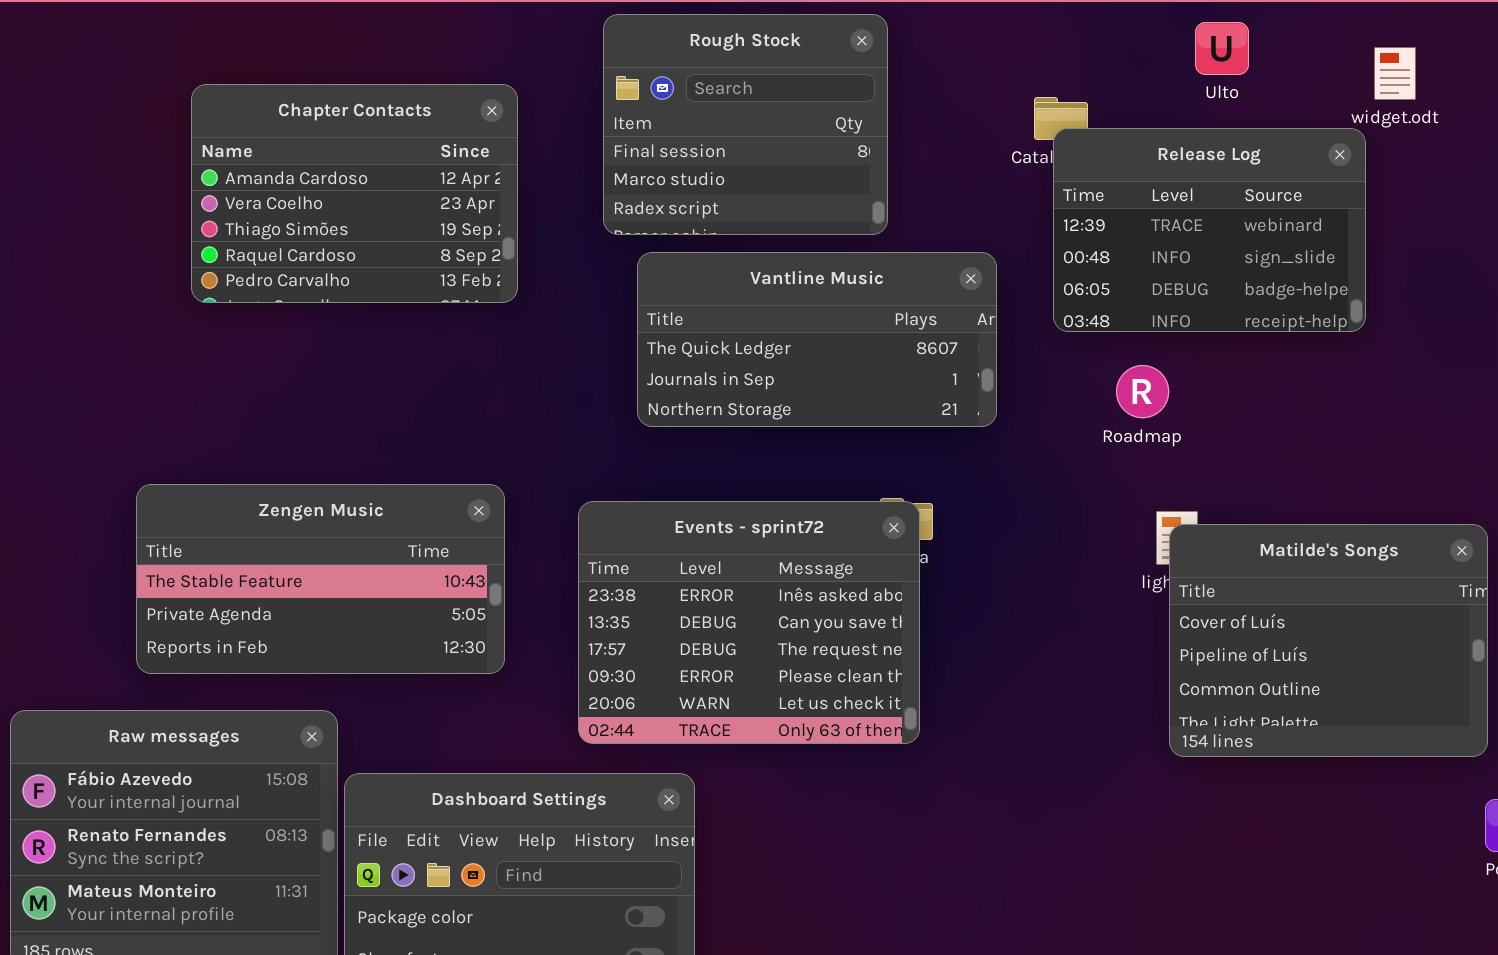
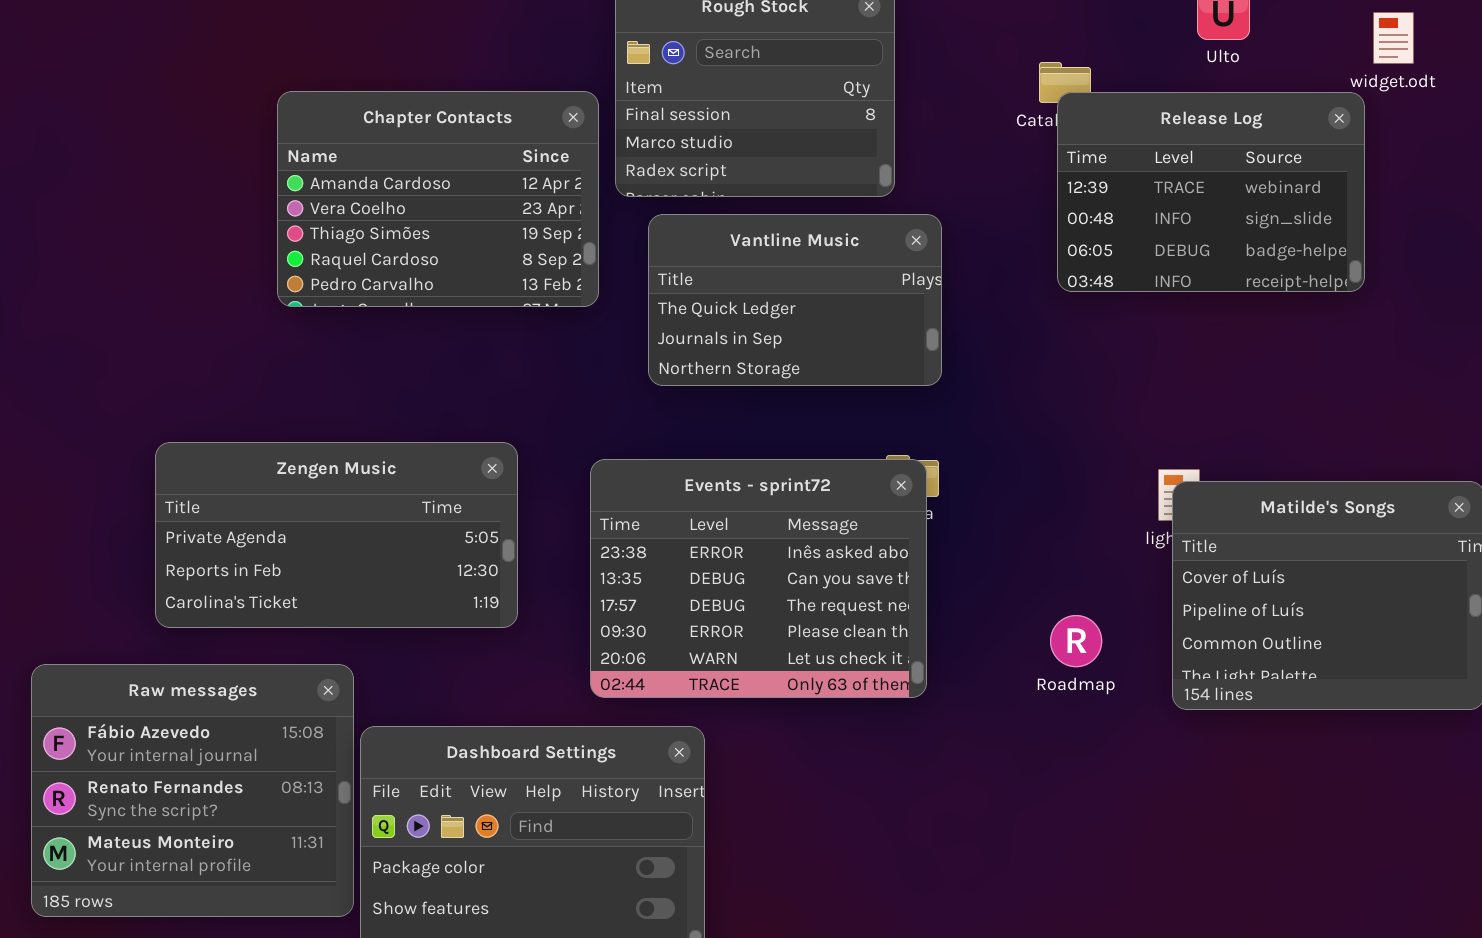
Chapter Contacts: [191,84,518,303] -> [277,91,599,307], moved
Vantline Music: [637,252,997,427] -> [648,214,942,386], resized
Roadmap: [1116,365,1169,418] -> [1050,615,1102,667], moved
Zengen Music: [136,484,505,674] -> [155,442,518,628], scrolled down 1 row

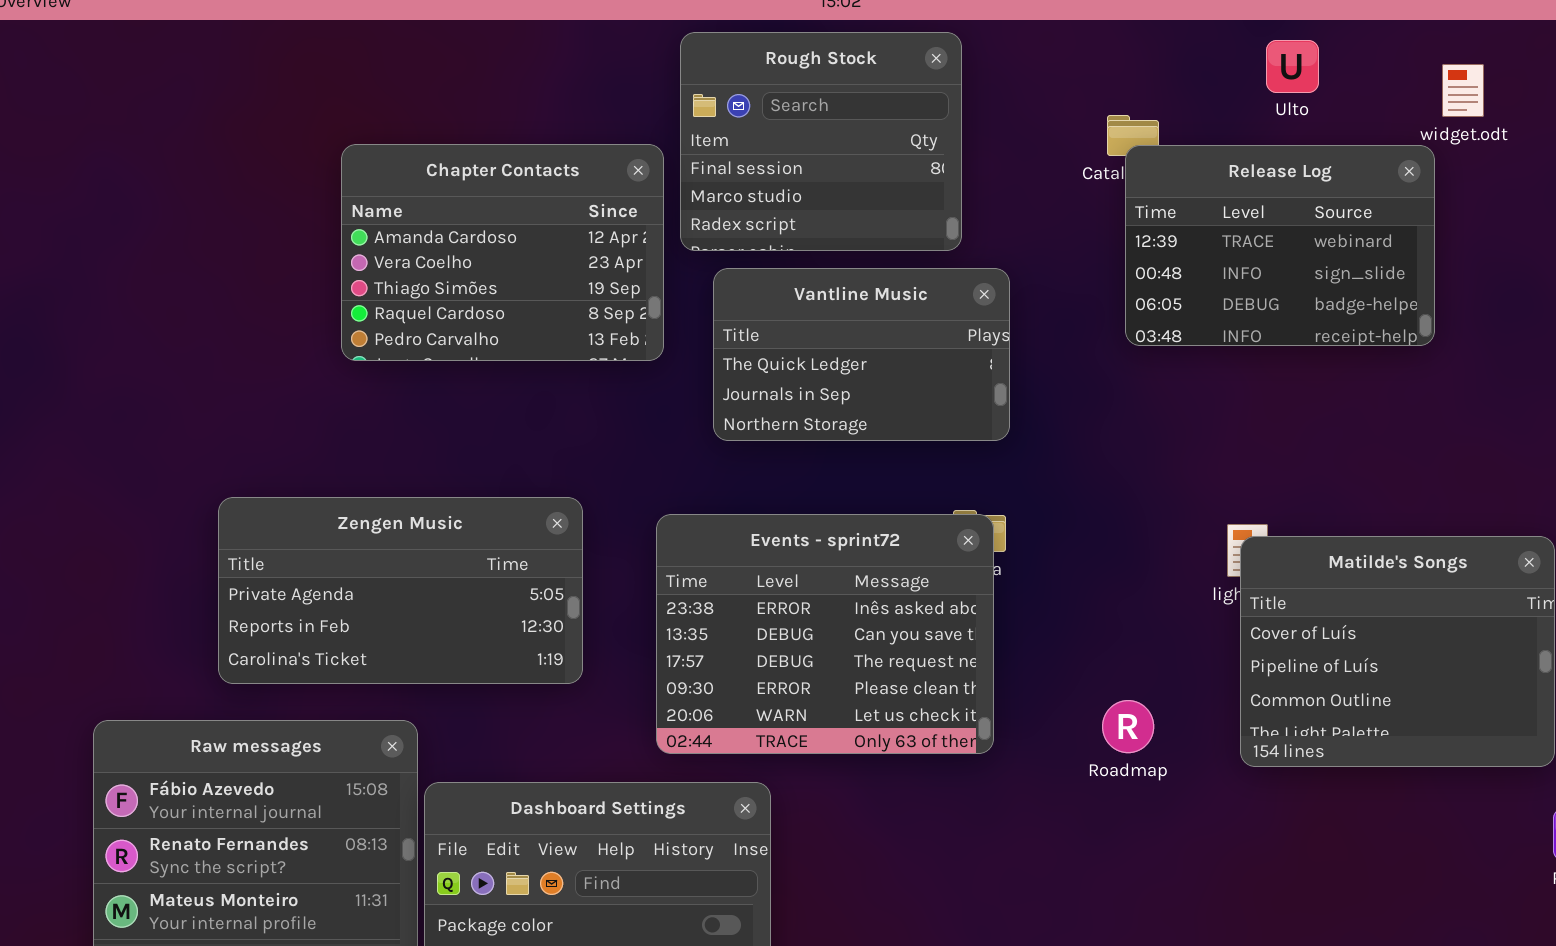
Roadmap: [1050,615,1102,667] -> [1102,700,1154,753], moved

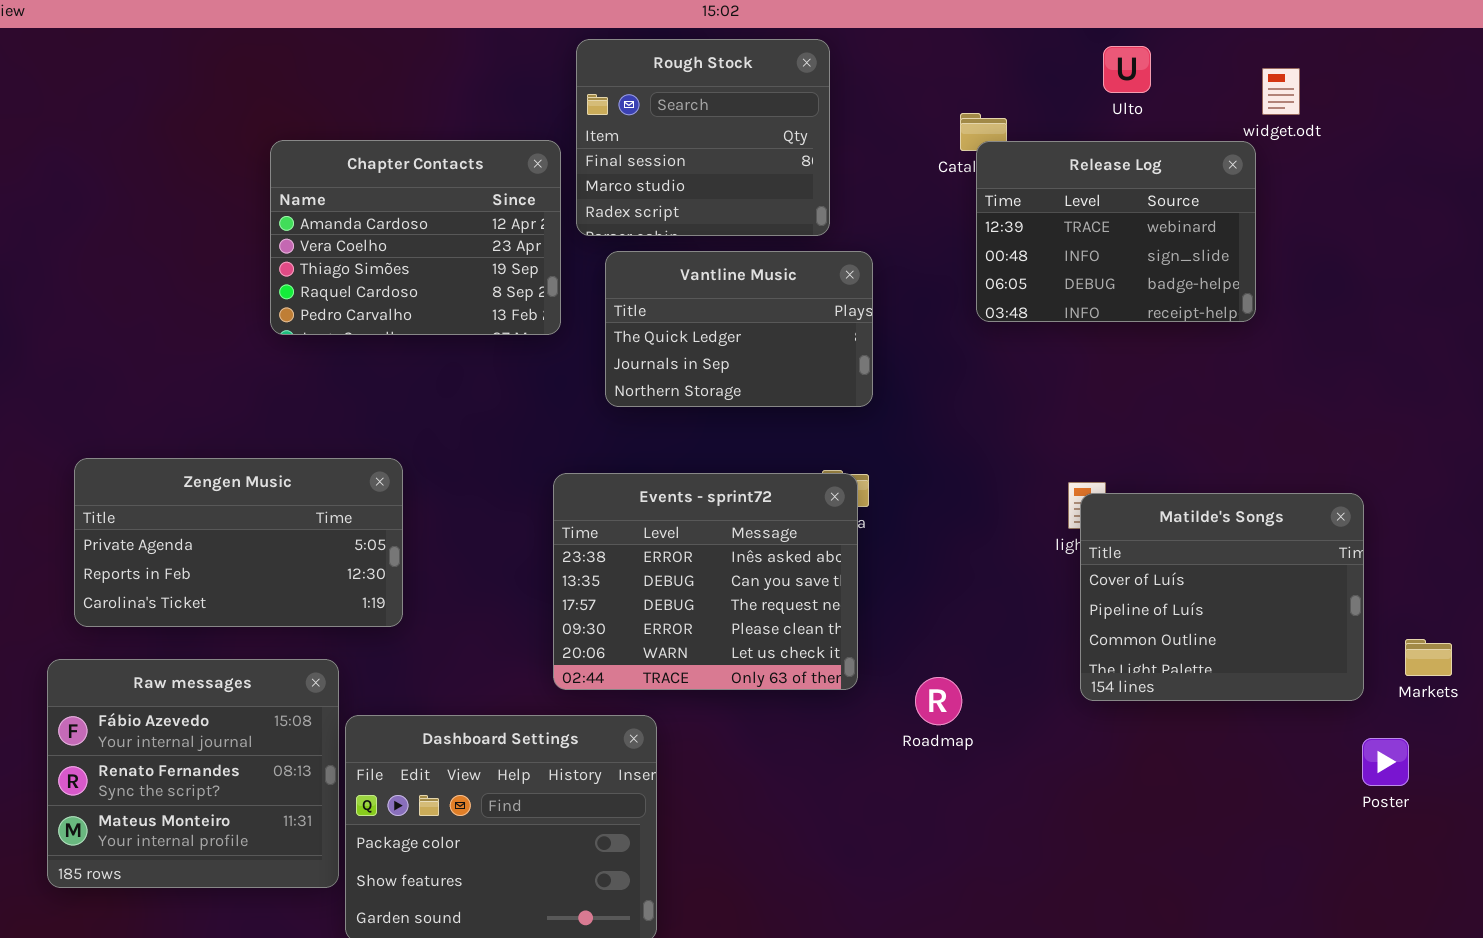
Zengen Music: [218,497,583,684] -> [74,458,403,627], moved
Roadmap: [1102,700,1154,753] -> [915,677,962,725], moved

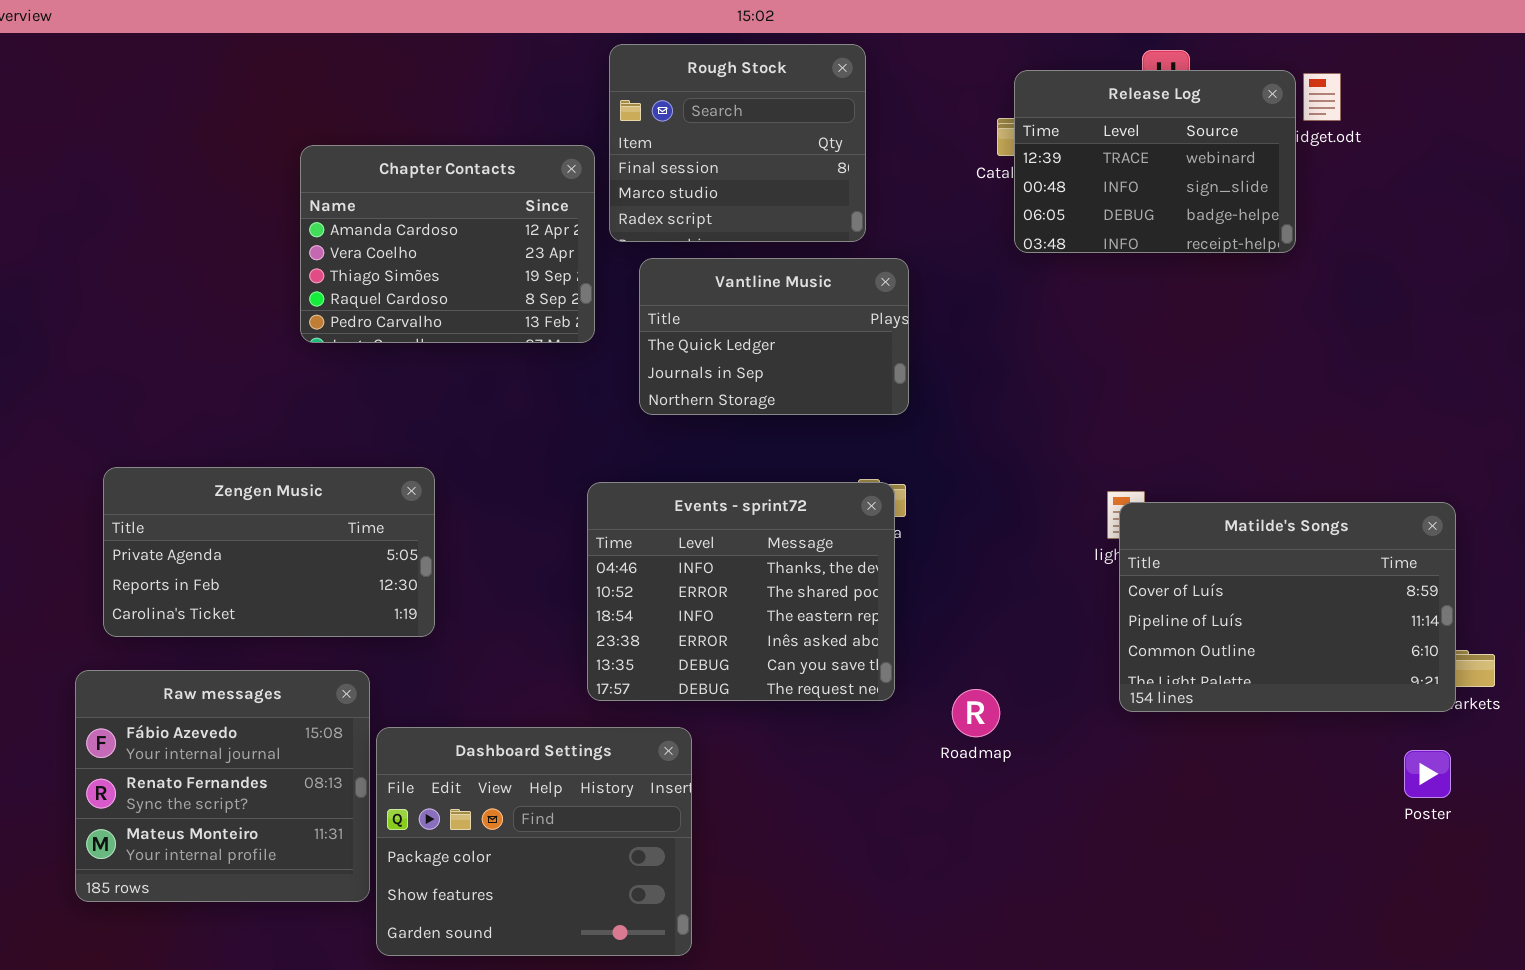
Release Log: [976,141,1256,322] -> [1014,70,1296,253], moved
Events - sprint72: [553,473,858,690] -> [587,482,895,701], scrolled up 3 rows
Matilde's Songs: [1080,493,1364,701] -> [1119,502,1456,712], resized

